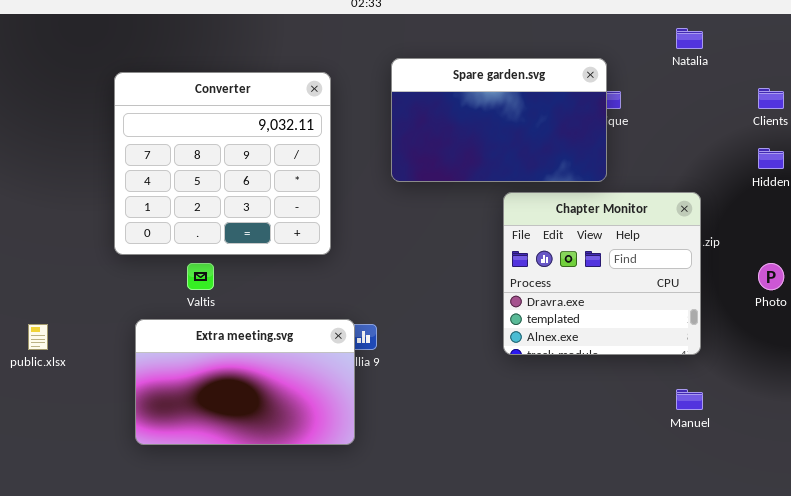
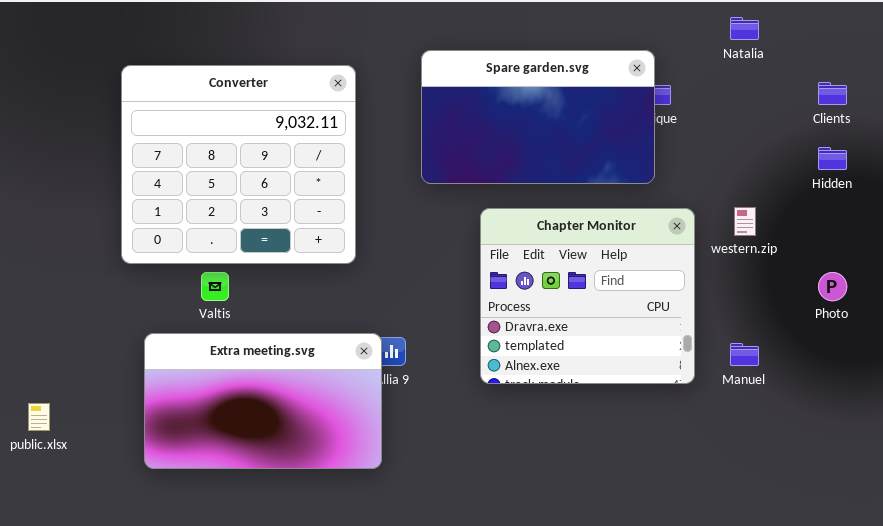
Chapter Monitor: [503,192,701,355] -> [480,208,695,384], moved
public.xlsx: [28,324,48,350] -> [28,403,50,431], moved
Manuel: [676,389,703,410] -> [730,343,759,366], moved

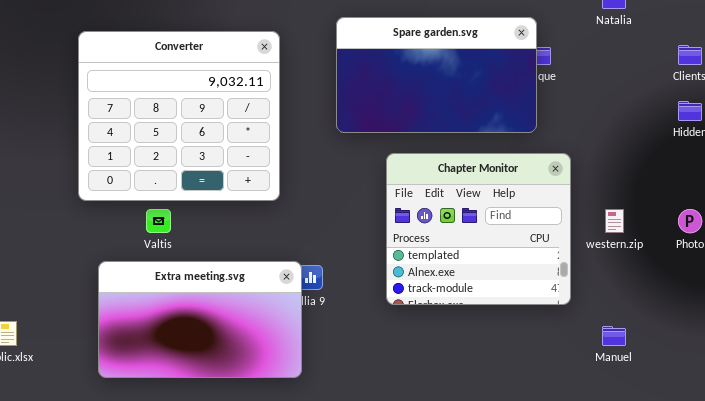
western.zip: [734,207,756,236] -> [605,209,624,233], moved
Chapter Monitor: [480,208,695,384] -> [386,153,571,305], scrolled down 1 row
Manuel: [730,343,759,366] -> [602,326,626,346], moved

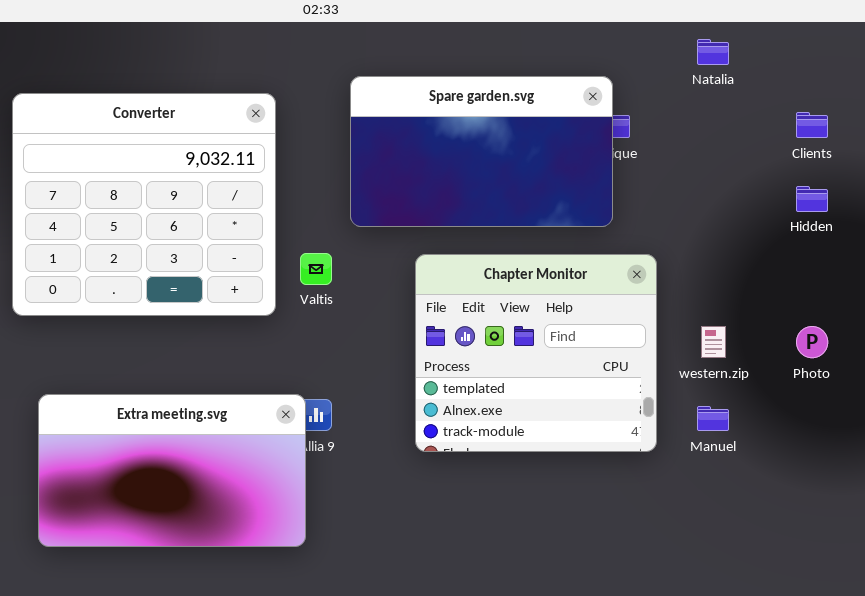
Valtis: [146,209,171,233] -> [300,253,332,285], moved
Manuel: [602,326,626,346] -> [697,406,729,431], moved

